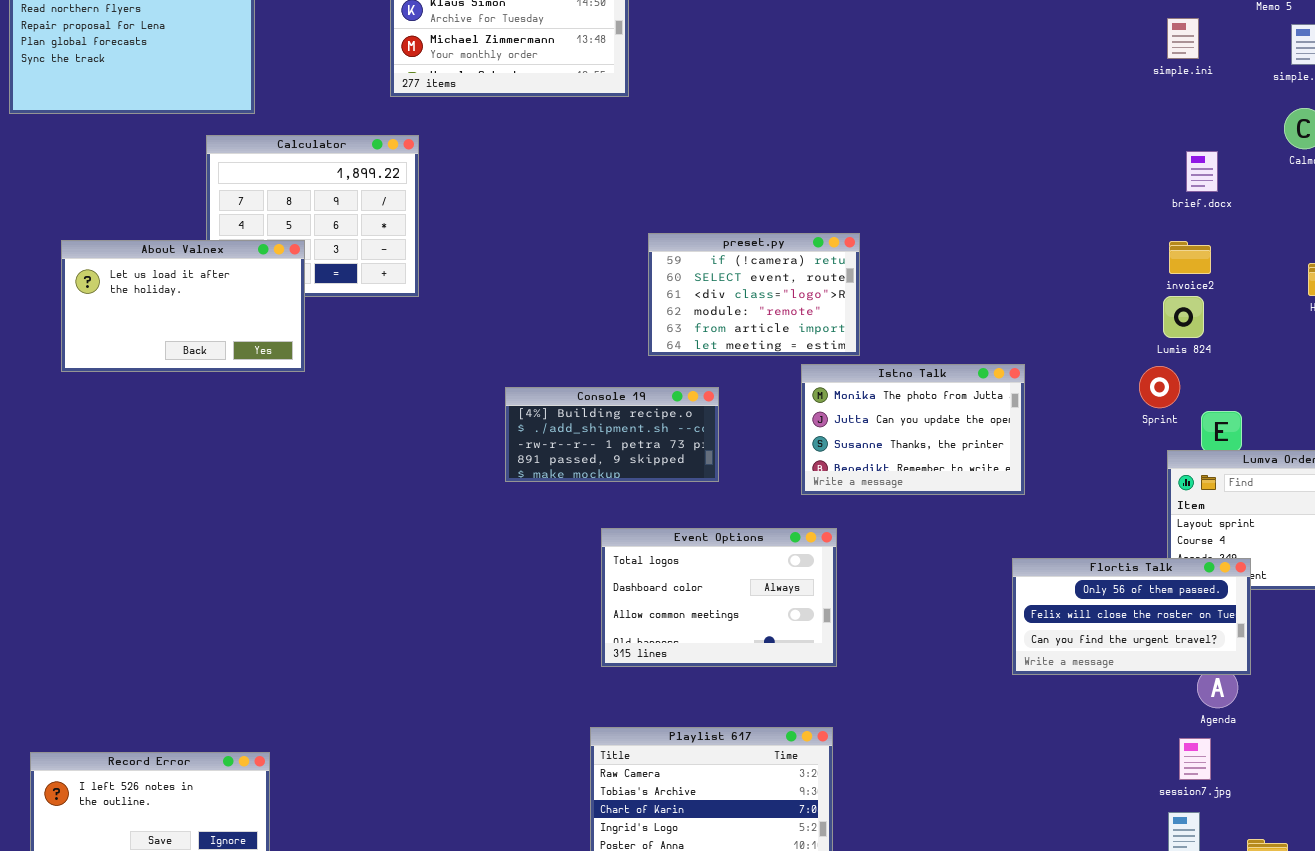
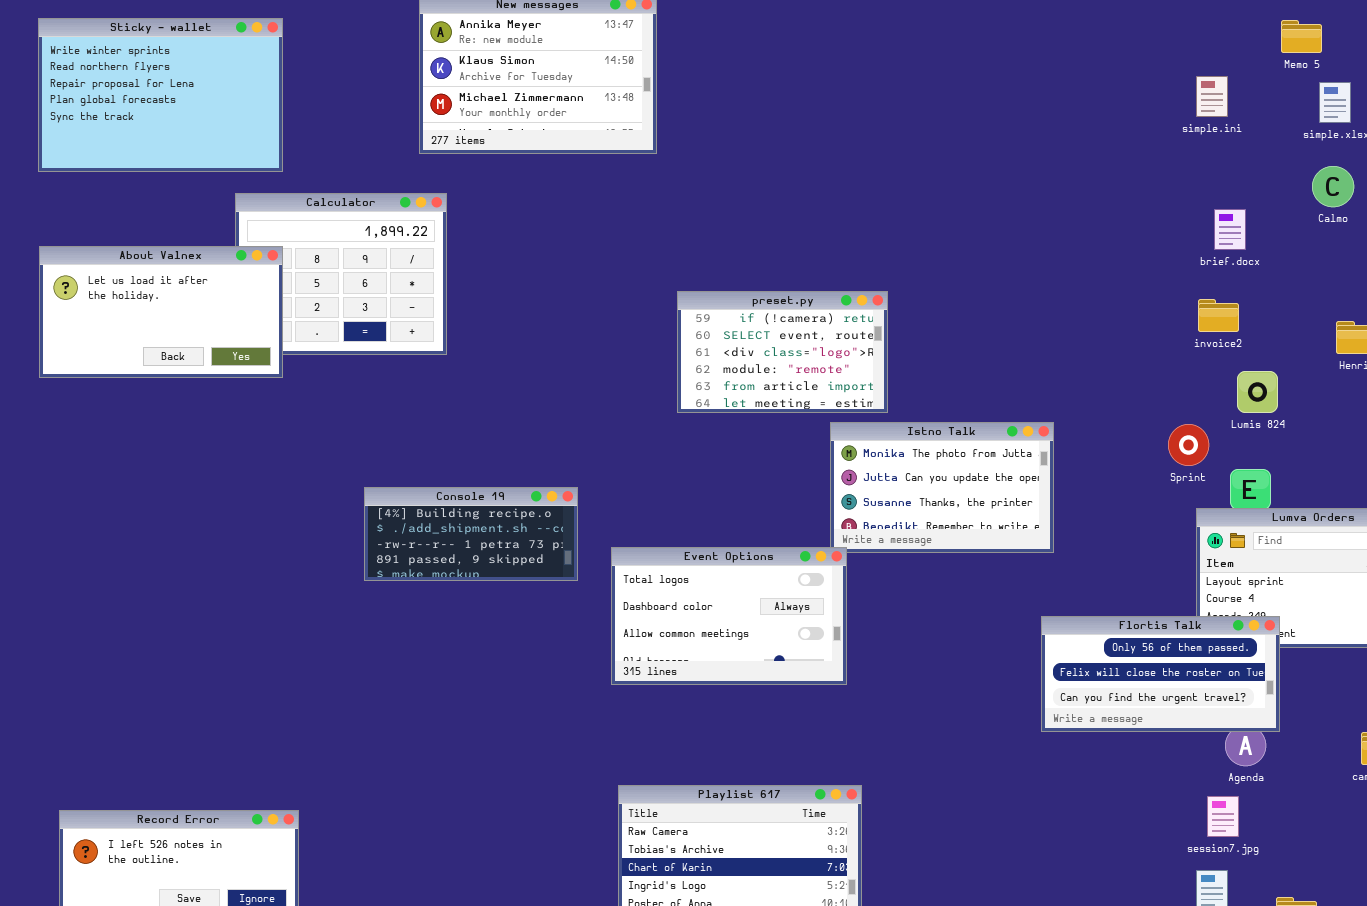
About Valnex: [61,240,305,372] -> [39,246,283,378], moved
Lumis 824: [1163,296,1204,338] -> [1237,371,1278,413], moved
Console 19: [505,387,719,482] -> [364,487,578,581], moved
Event Options: [601,528,837,667] -> [611,547,847,685], moved

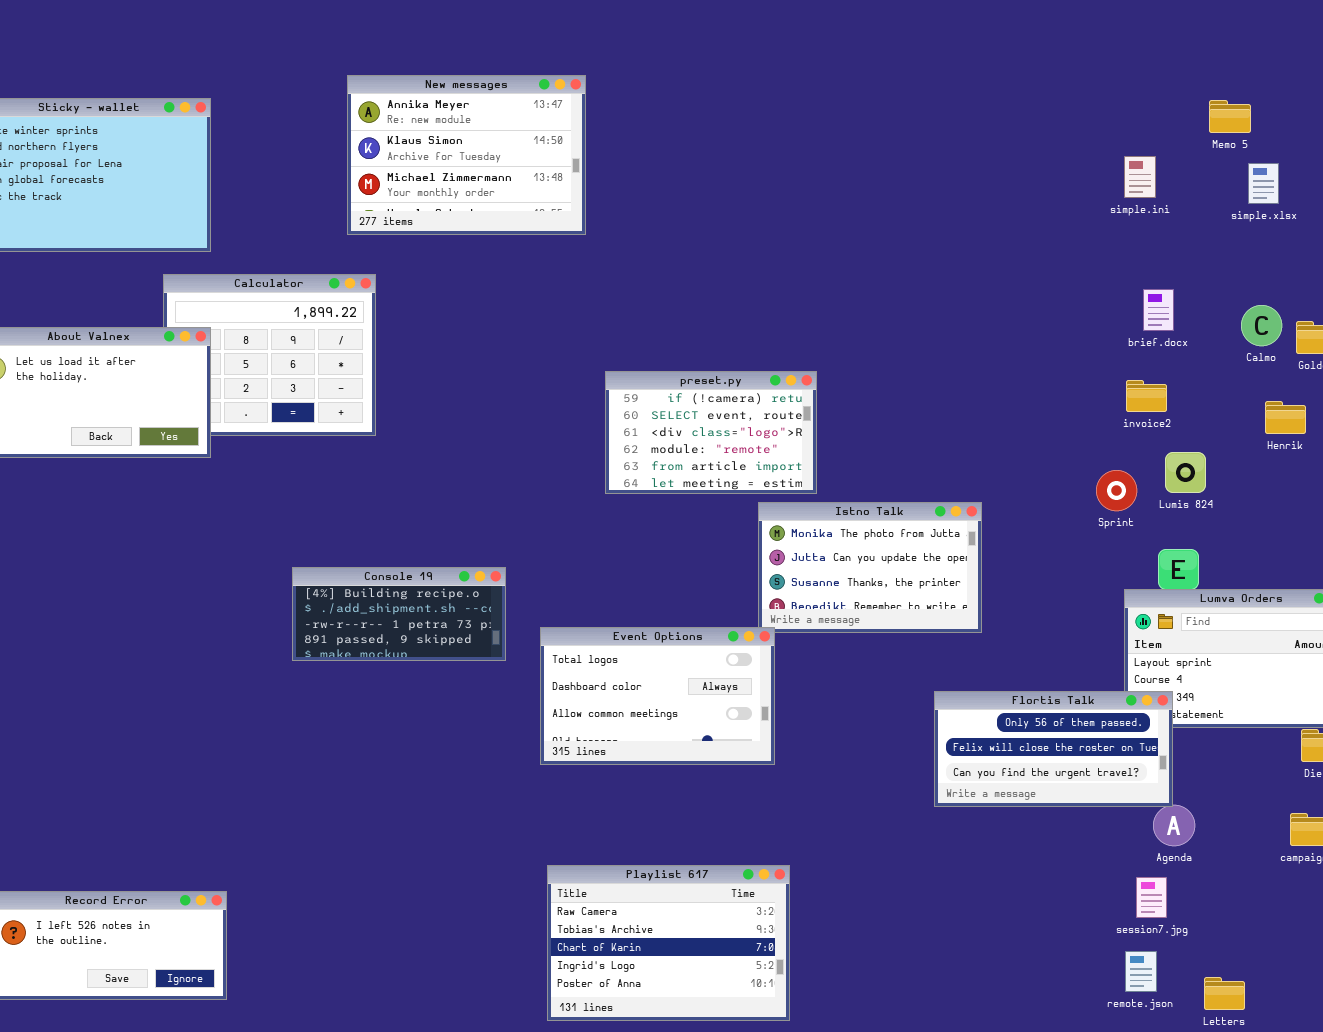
Calmo: [1312,166,1354,207] -> [1241,305,1282,346], moved
Sprint: [1168,424,1209,466] -> [1096,470,1137,511], moved
Flortis Talk: [1041,616,1280,732] -> [934,691,1173,807], moved

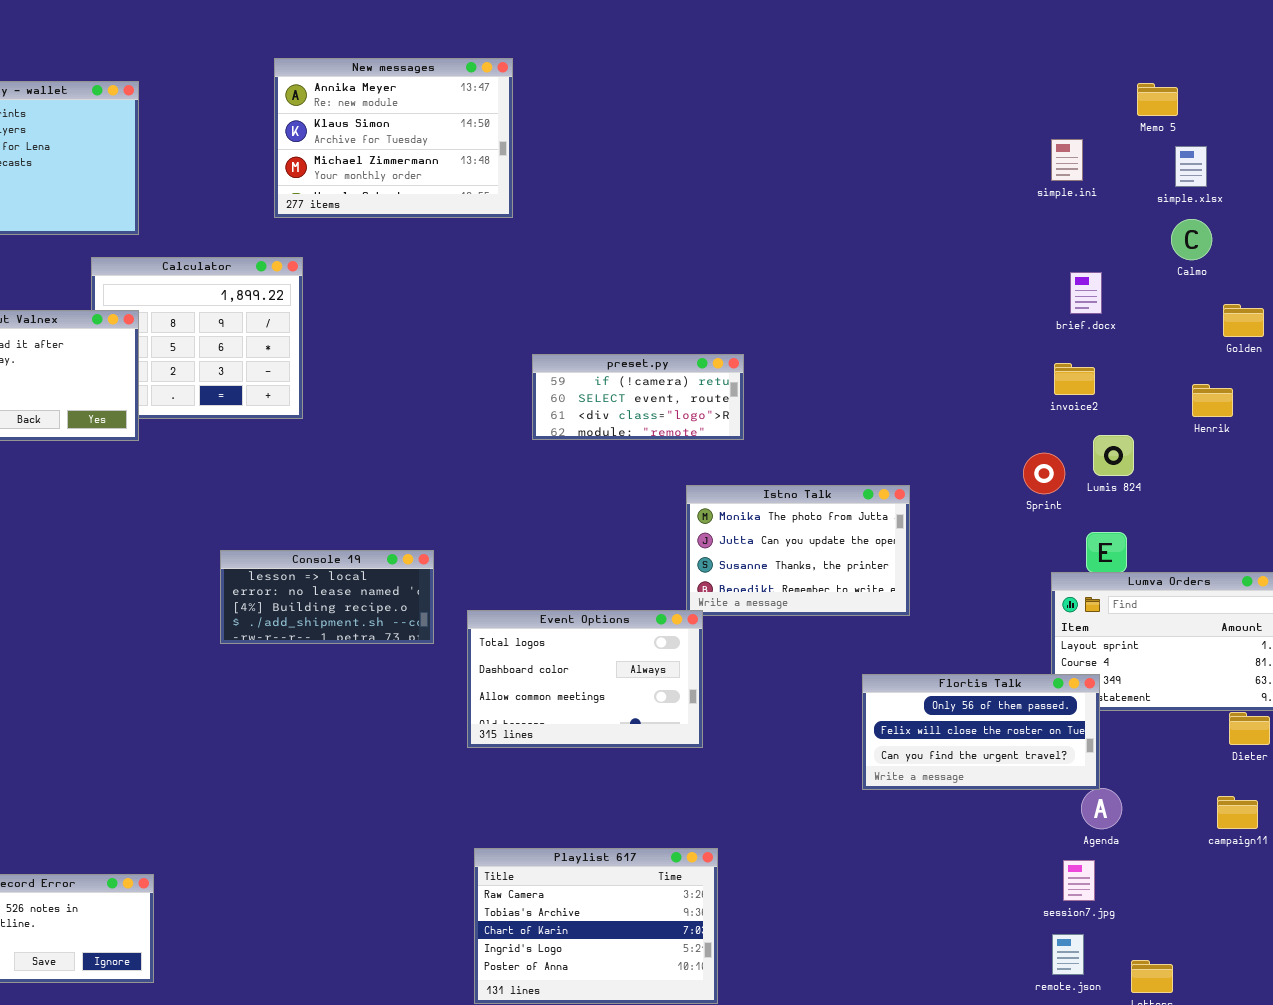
Calmo: [1241,305,1282,346] -> [1171,219,1212,260], moved
preset.py: [605,371,817,494] -> [532,354,744,440], resized
Console 19: [292,567,506,661] -> [220,550,434,644], scrolled up 2 rows

